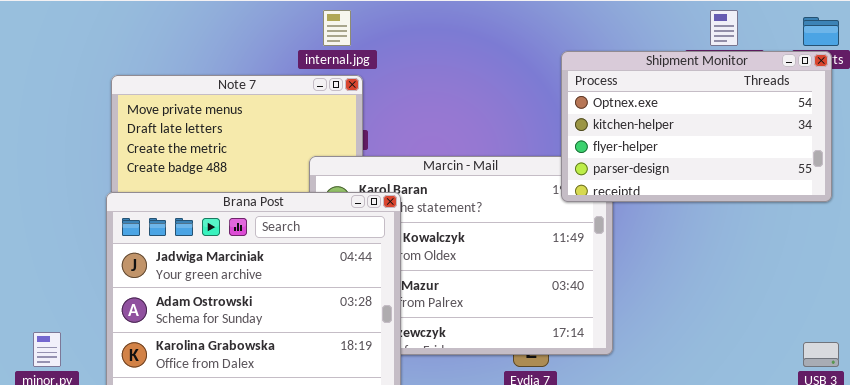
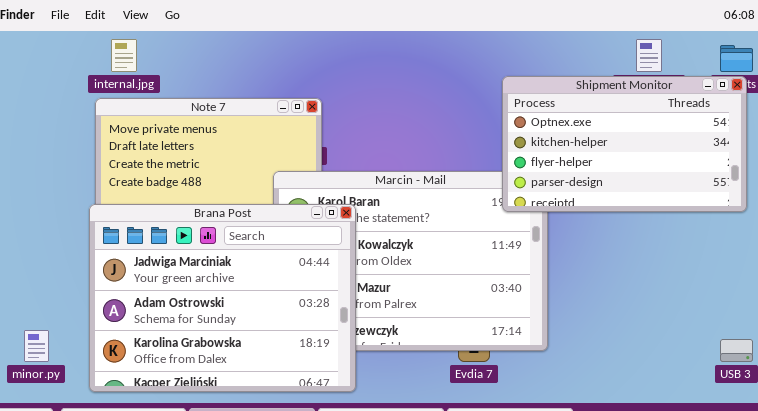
internal.jpg: [323,10,351,46] -> [111,39,137,72], moved

